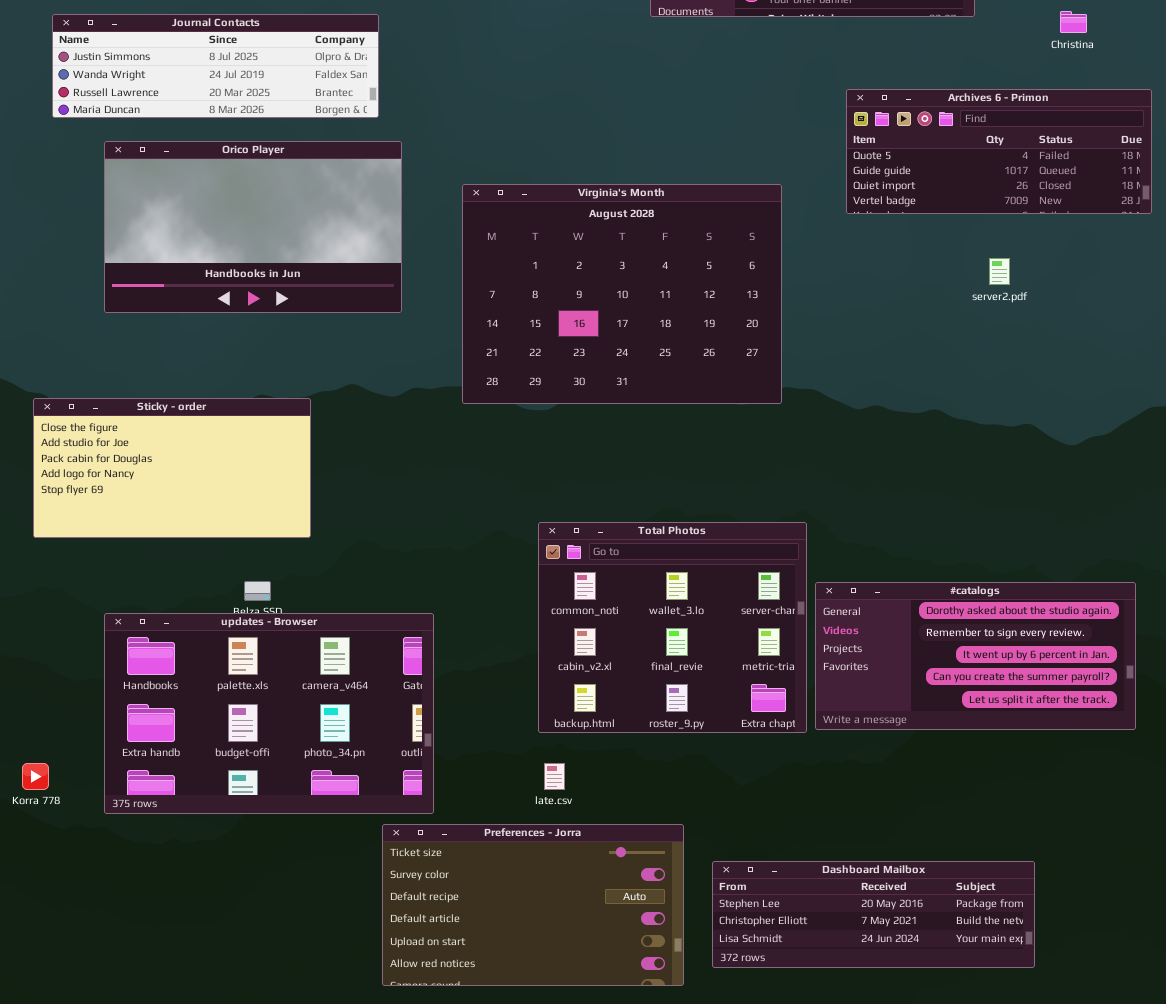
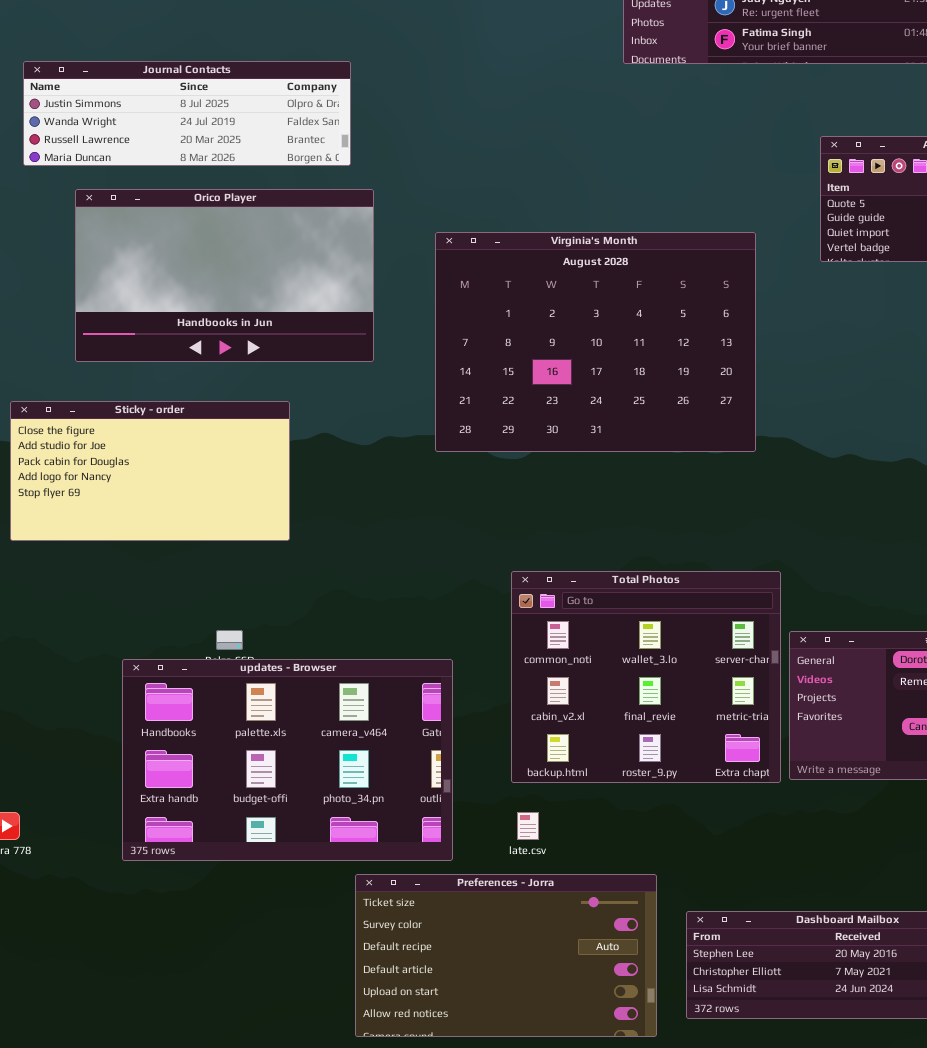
Sticky - order: [33,398,311,538] -> [10,401,290,541], moved
updates - Browser: [104,613,434,814] -> [122,659,453,861], moved

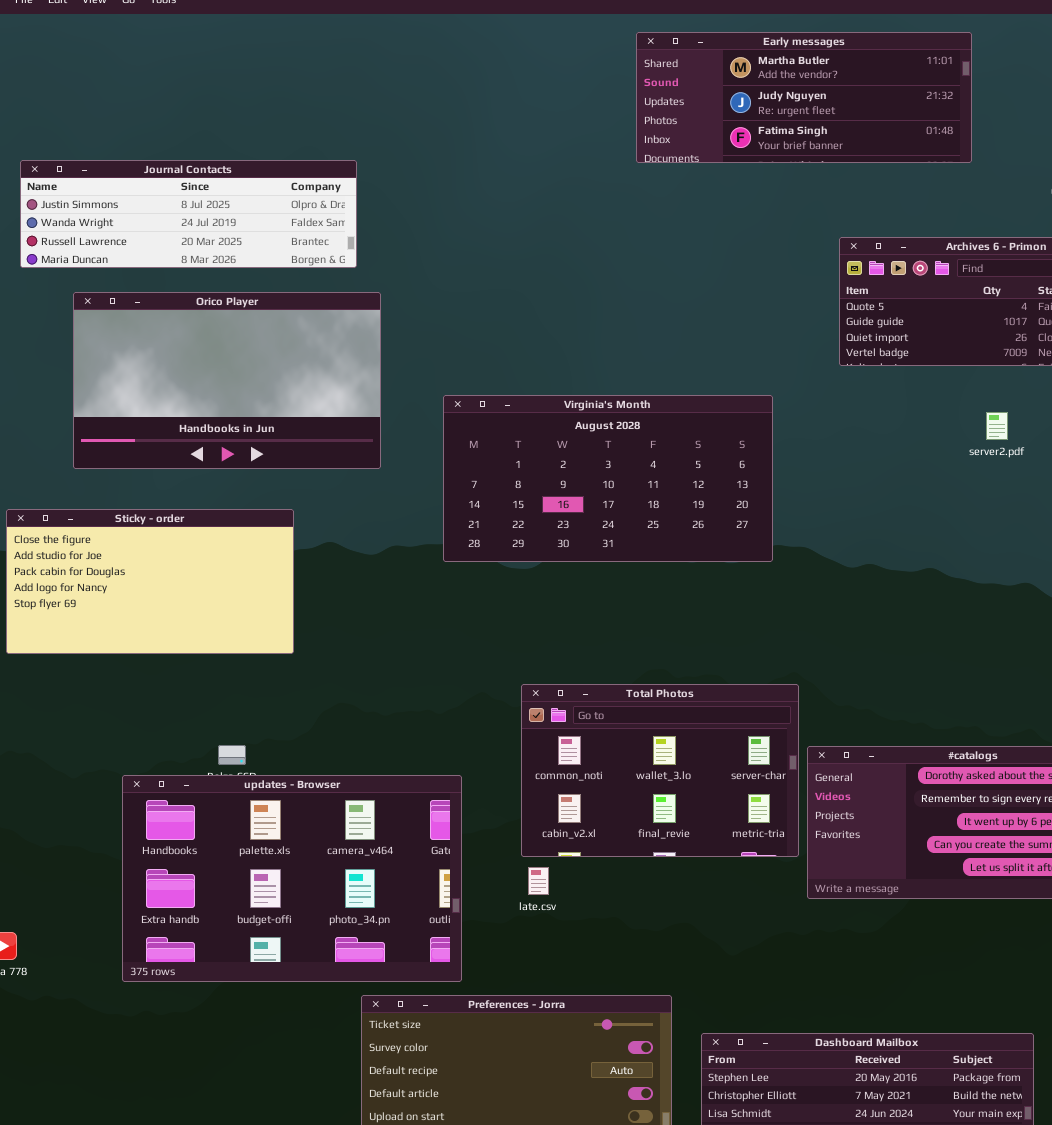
Virginia's Month: [435,232,756,452] -> [443,395,773,562], resized
Total Photos: [511,571,781,783] -> [521,684,799,857], resized
late.csv: [517,812,539,840] -> [528,867,549,895], moved

